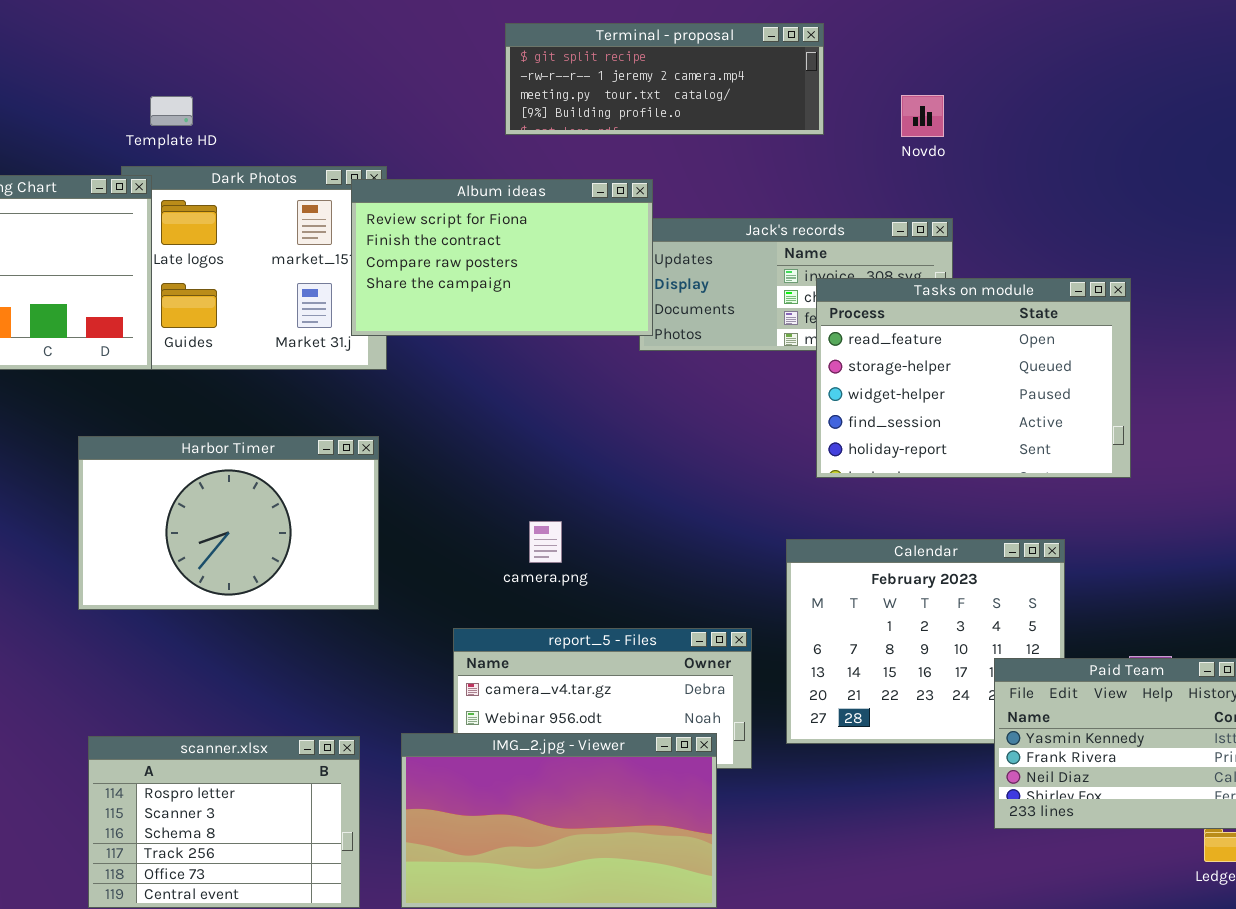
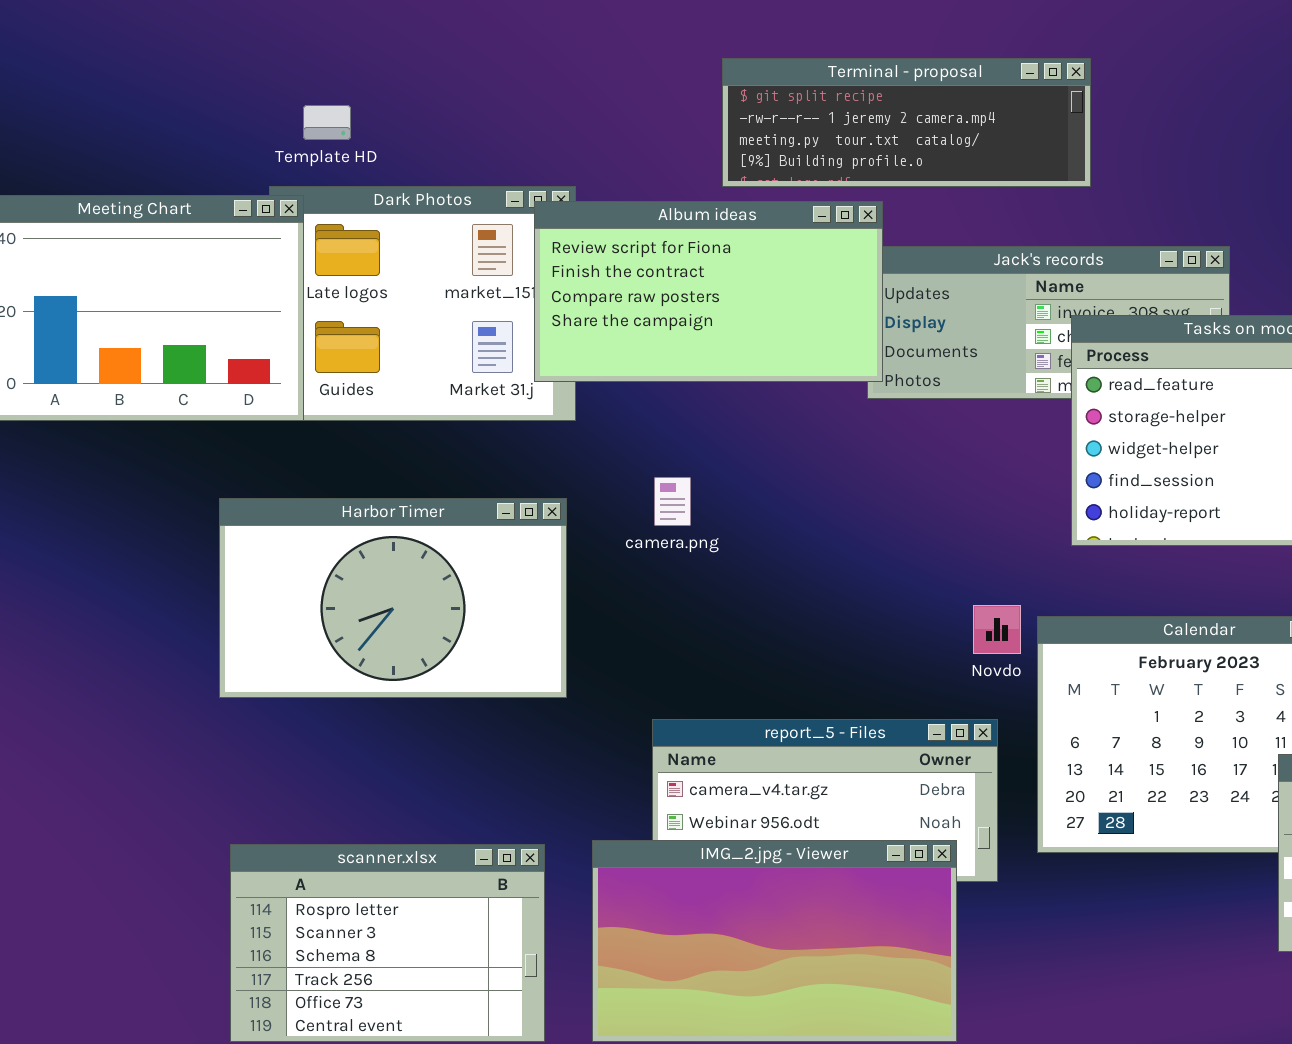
Terminal - proposal: [505,23,824,135] -> [722,58,1091,187], moved
Novdo: [901,95,944,137] -> [973,605,1021,654], moved
camera.png: [529,521,562,563] -> [654,477,691,526], moved

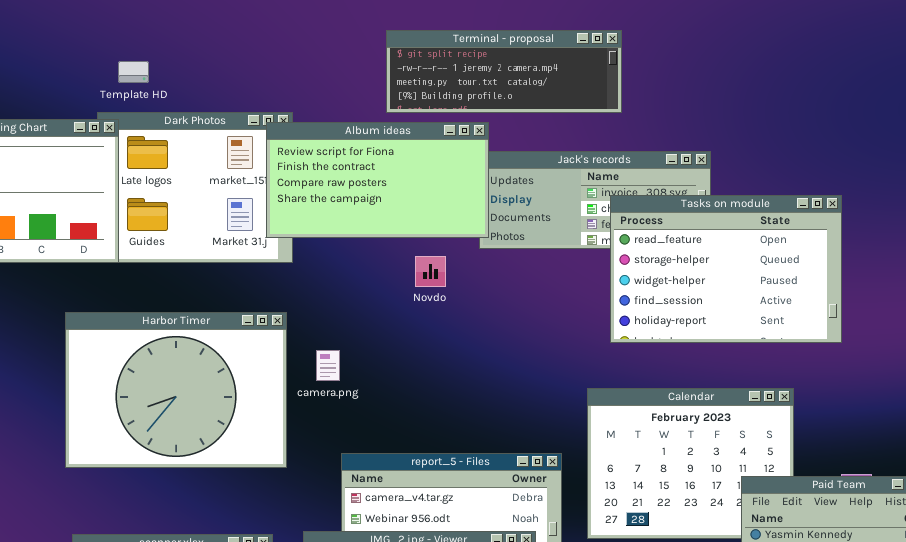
camera.png: [654,477,691,526] -> [316,350,340,381], moved
Harbor Timer: [219,498,567,698] -> [65,312,287,468], resized
Novdo: [973,605,1021,654] -> [415,256,446,287], moved

